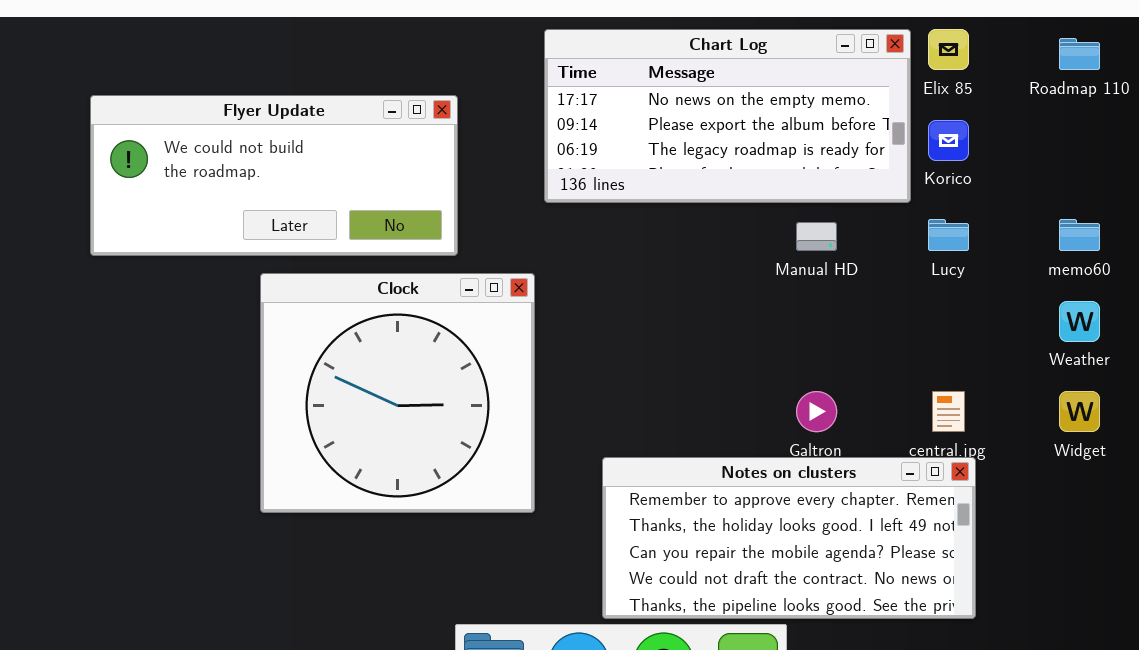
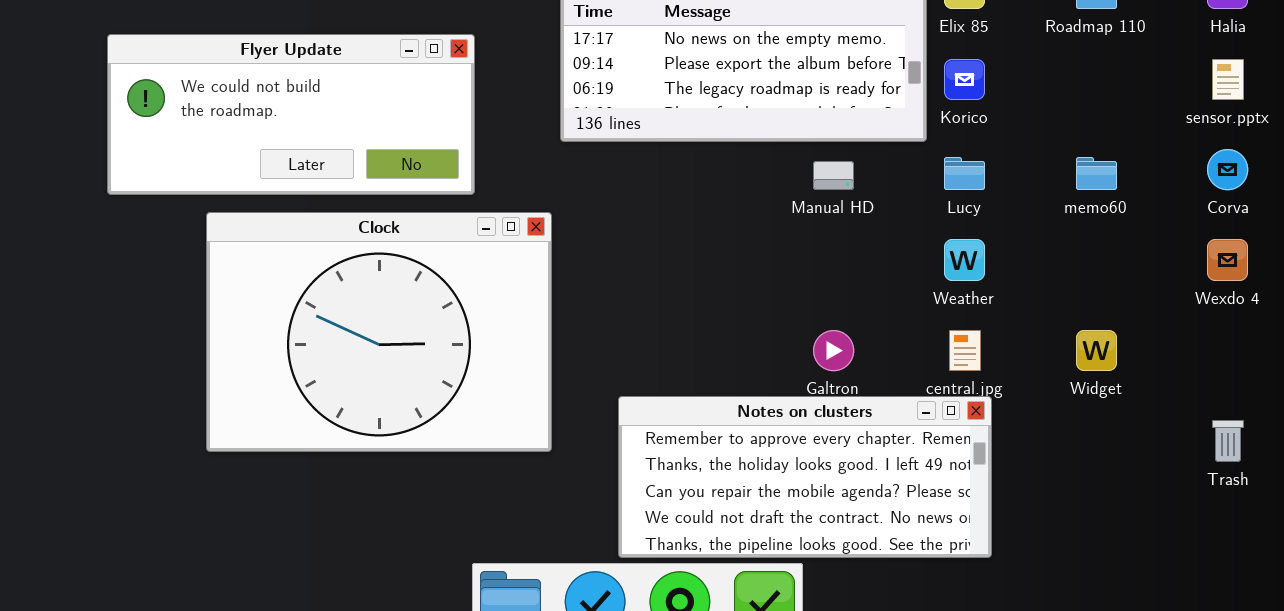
Clock: [260,273,535,513] -> [206,212,552,452], resized
Weather: [1059,301,1100,342] -> [944,239,985,281], moved

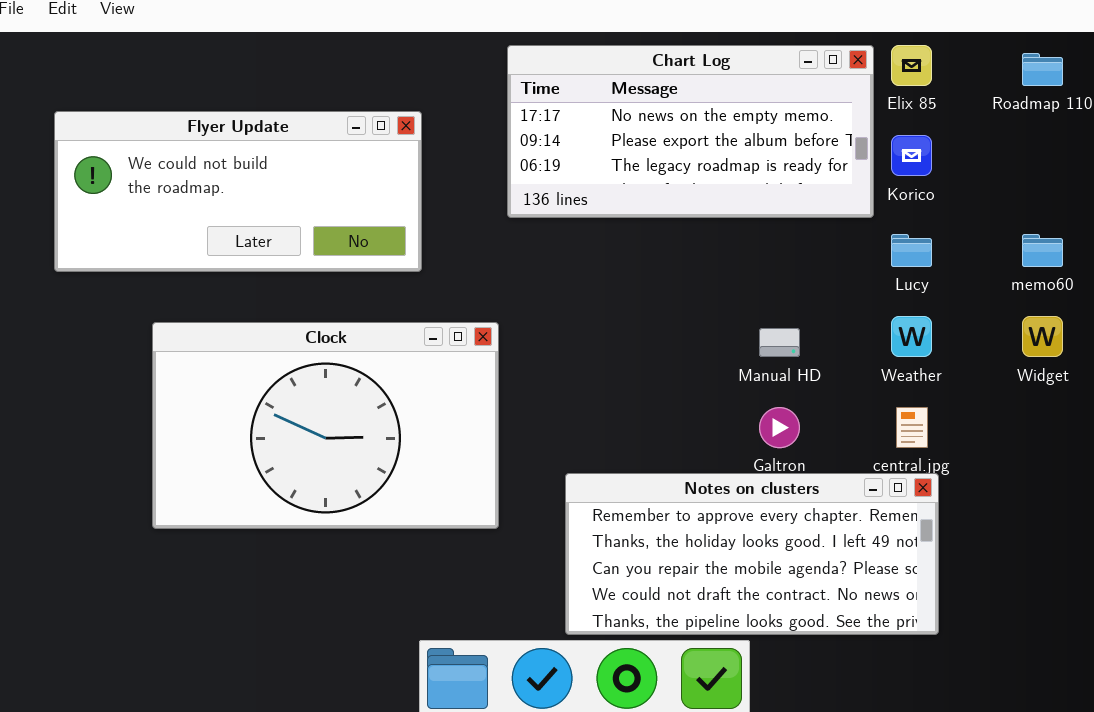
Manual HD: [813,161,854,190] -> [759,328,800,357], moved
Clock: [206,212,552,452] -> [152,322,499,529], resized
Widget: [1076,330,1117,371] -> [1022,316,1063,357], moved

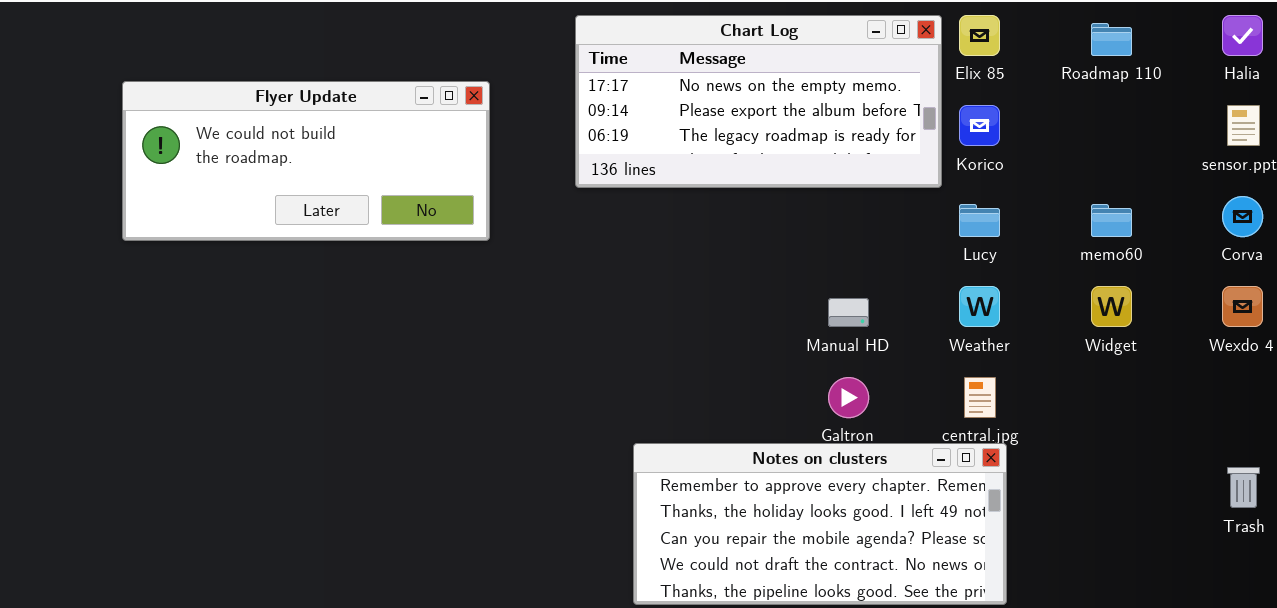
Clock: [152,322,499,529] -> none, closed

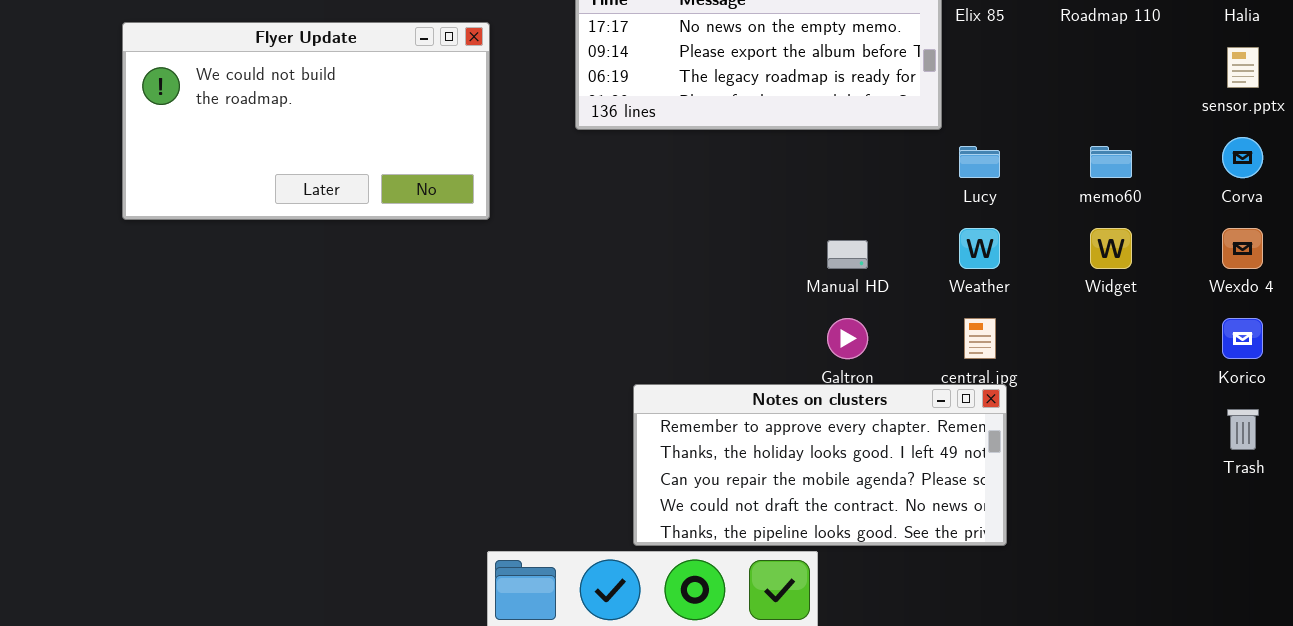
Flyer Update: [122,81,490,241] -> [122,22,490,220], resized
Korico: [959,105,1000,146] -> [1222,318,1263,359], moved

